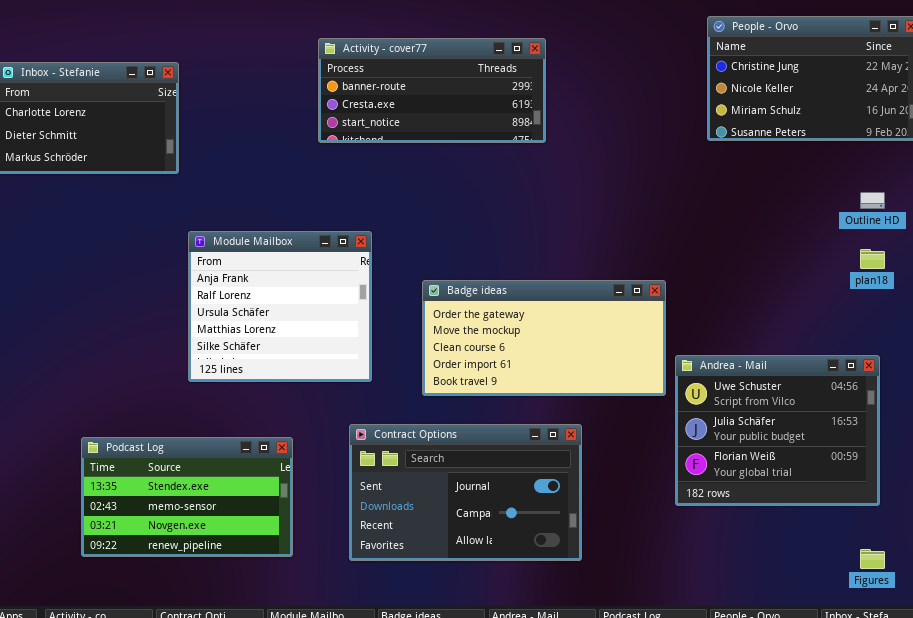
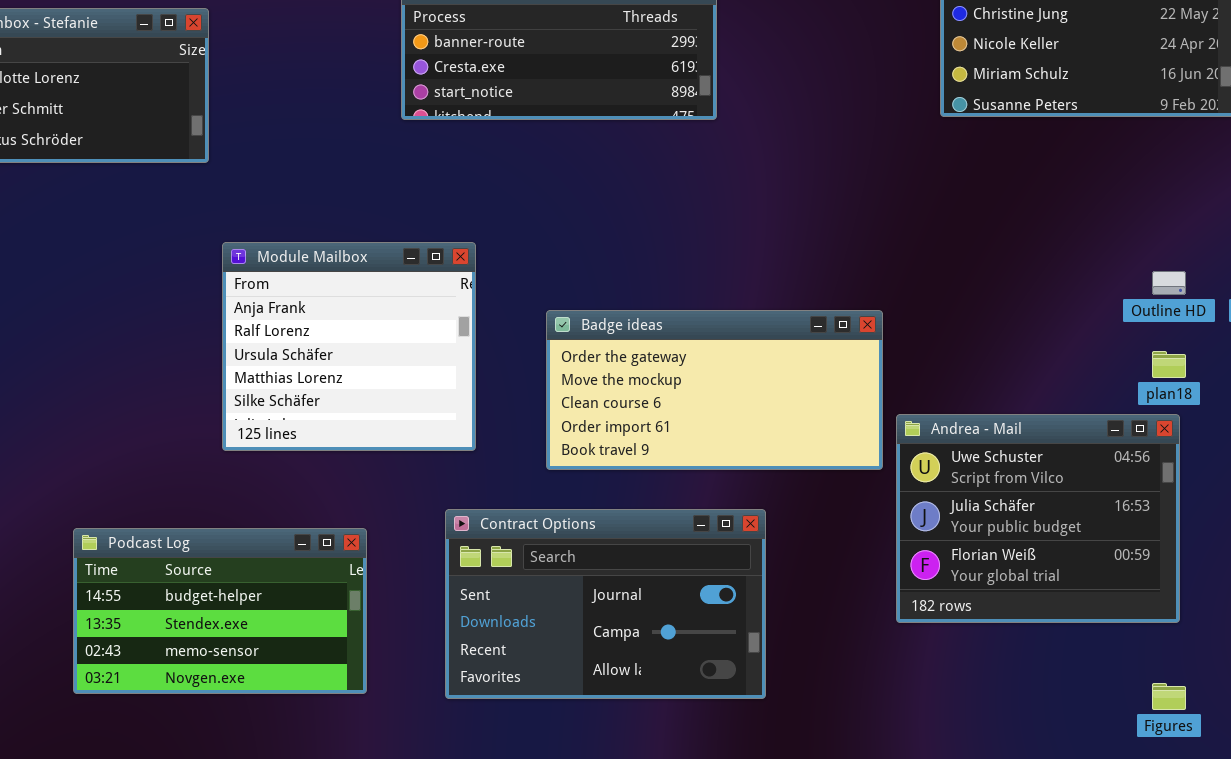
Outline HD: [860,192,885,209] -> [1152,271,1186,295], moved
plan18: [860,249,885,269] -> [1152,351,1186,378], moved
Podcast Log: [81,437,293,557] -> [73,528,367,694], scrolled up 1 row

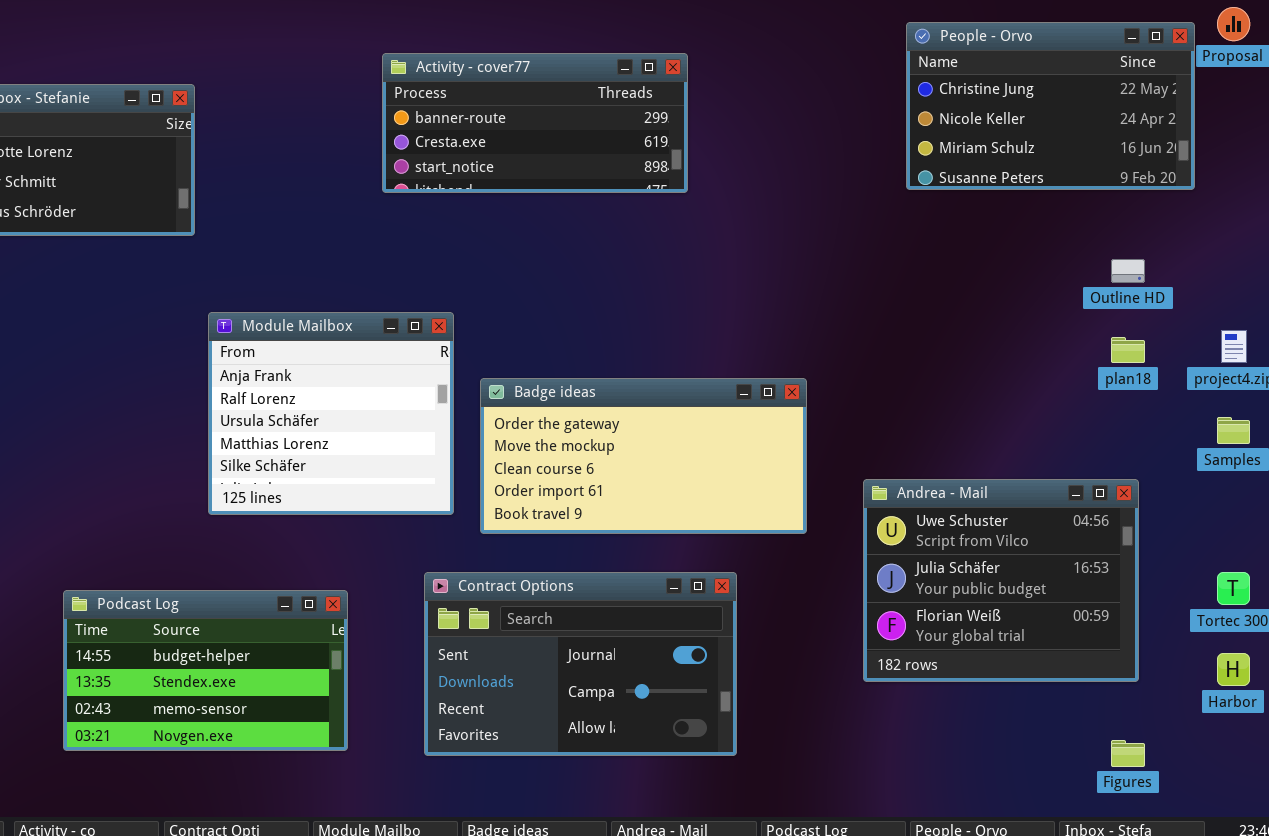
Outline HD: [1152,271,1186,295] -> [1111,259,1145,283], moved
Badge ideas: [546,310,883,470] -> [480,378,807,534], moved
plan18: [1152,351,1186,378] -> [1111,337,1145,363], moved

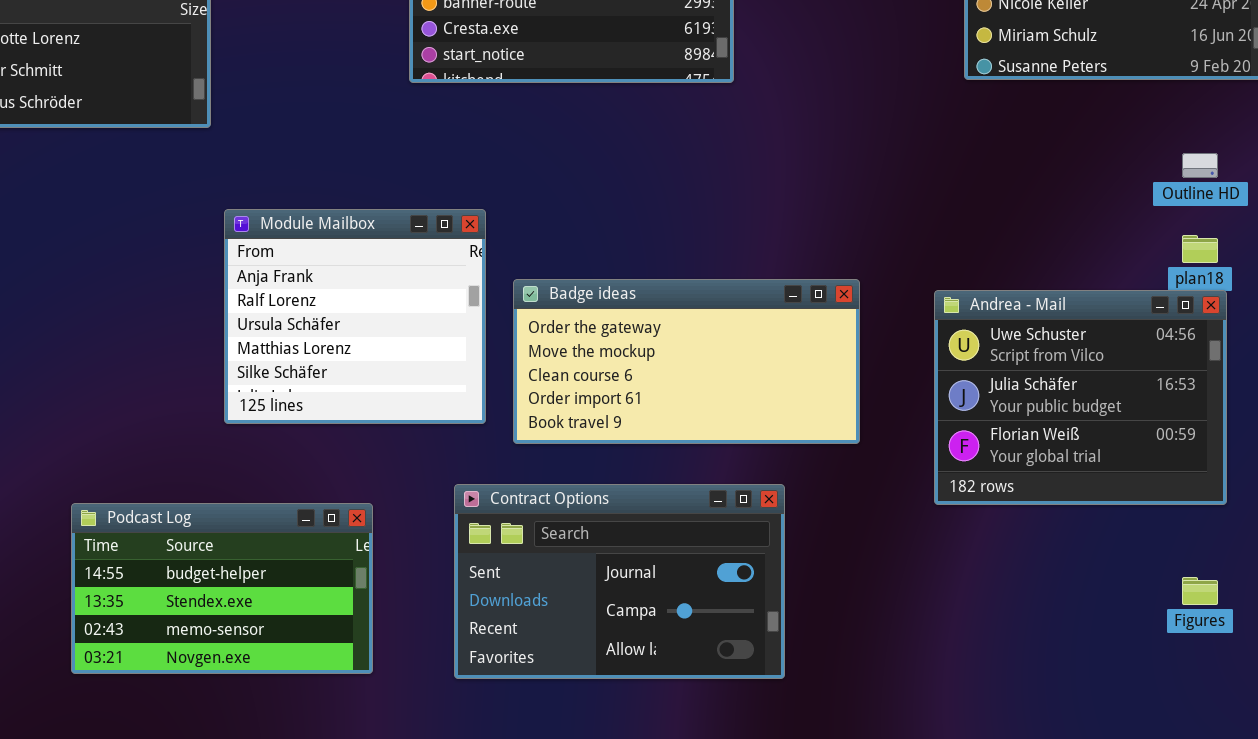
Andrea - Mail: [863,479,1139,682] -> [934,290,1227,505], moved
Figures: [1111,740,1145,767] -> [1182,577,1218,605], moved

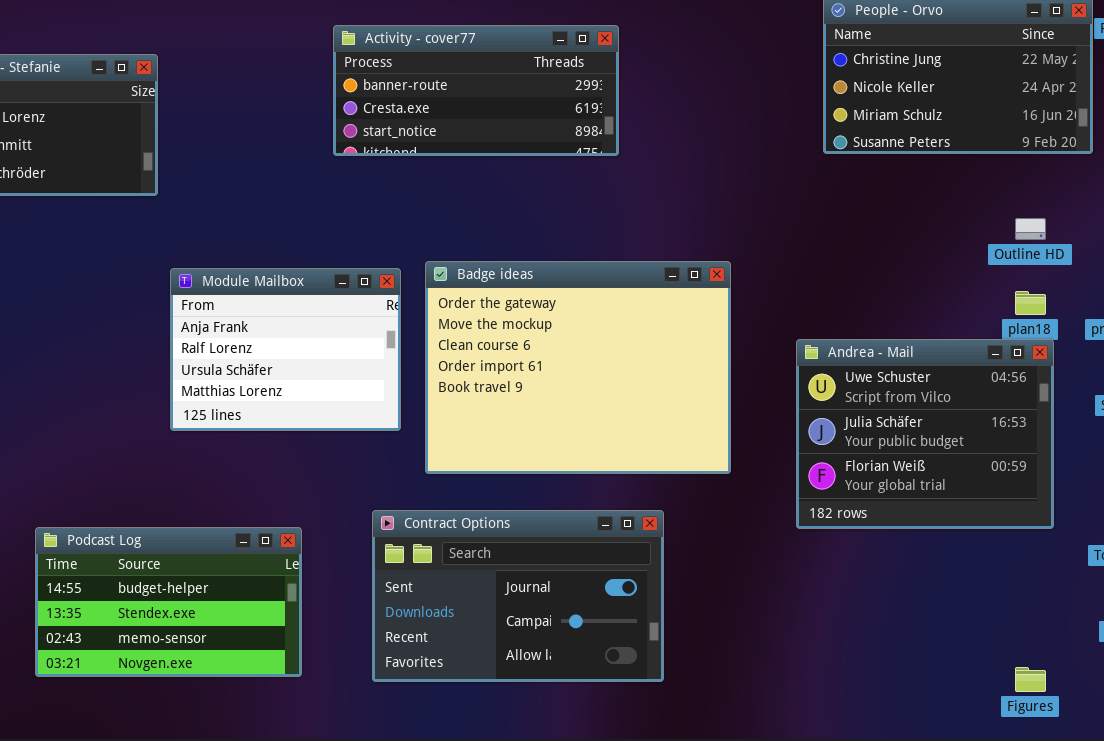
Module Mailbox: [224,209,486,424] -> [170,268,401,431], resized
Badge ideas: [513,279,860,444] -> [425,261,731,474], resized
Figures: [1182,577,1218,605] -> [1015,667,1046,692], moved

